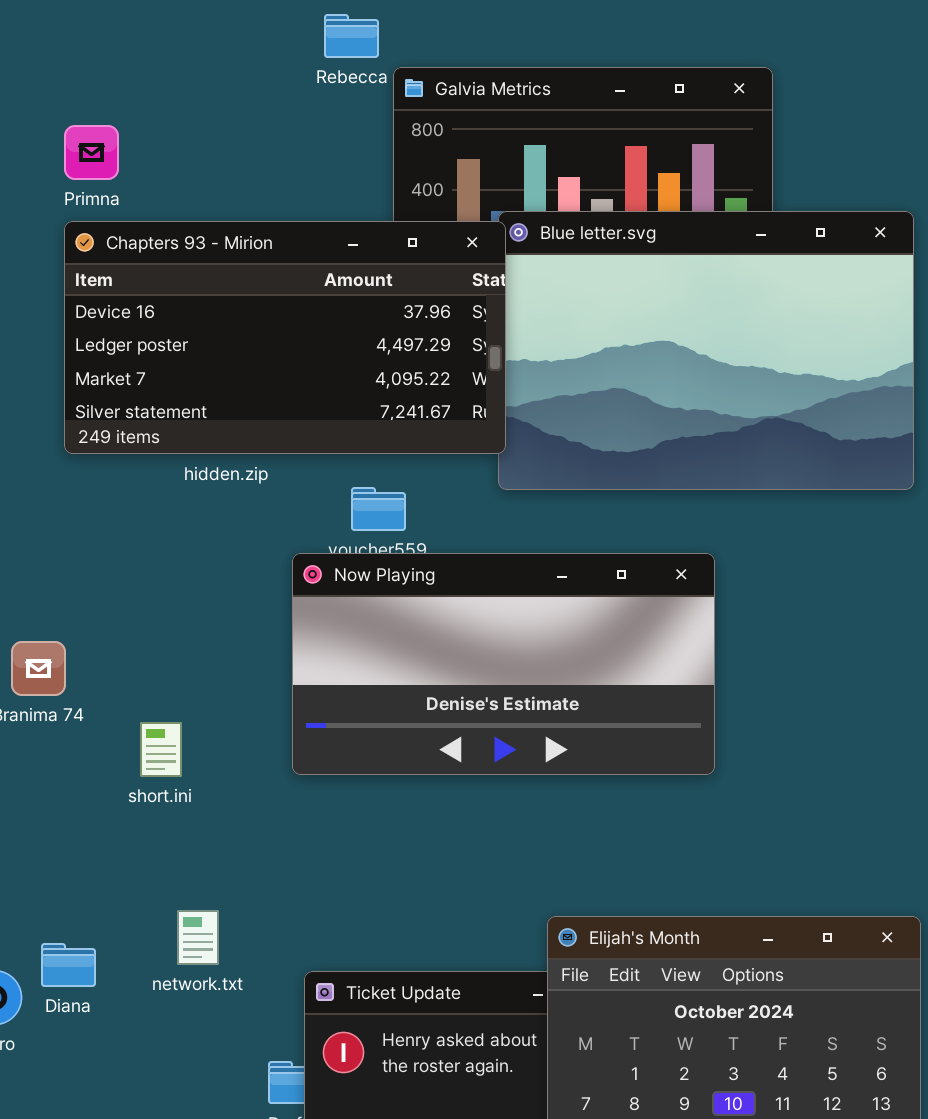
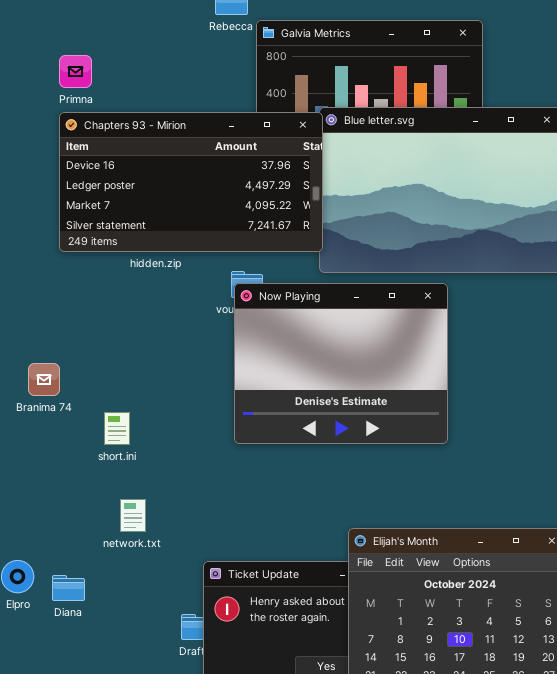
Now Playing: [292,553,715,775] -> [234,283,448,444], resized
network.txt: [177,910,219,965] -> [120,499,146,532], moved
Diana: [41,943,96,987] -> [52,575,85,601], moved

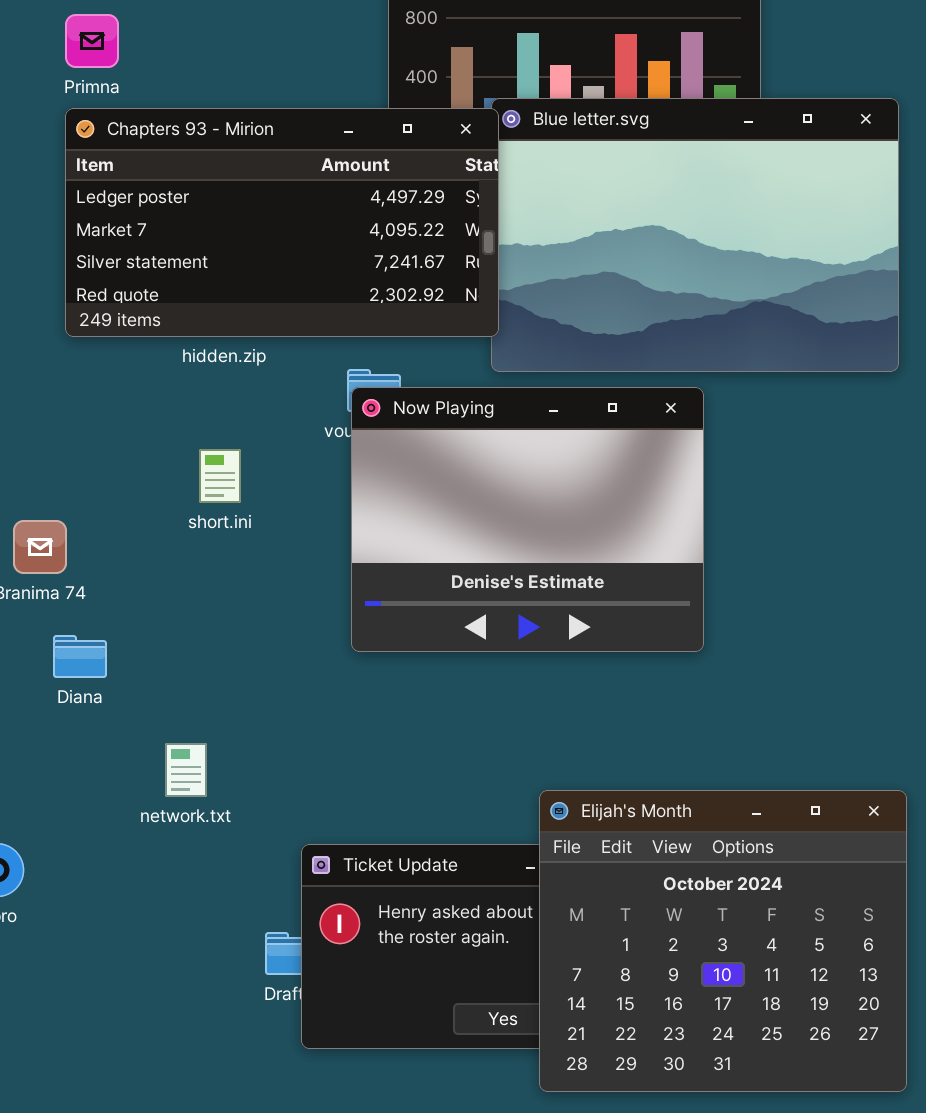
Chapters 93 - Mirion: [59,112,323,252] -> [65,108,499,337], scrolled down 1 row
short.ini: [104,412,130,445] -> [199,449,241,503], moved
Diana: [52,575,85,601] -> [53,635,107,678], moved

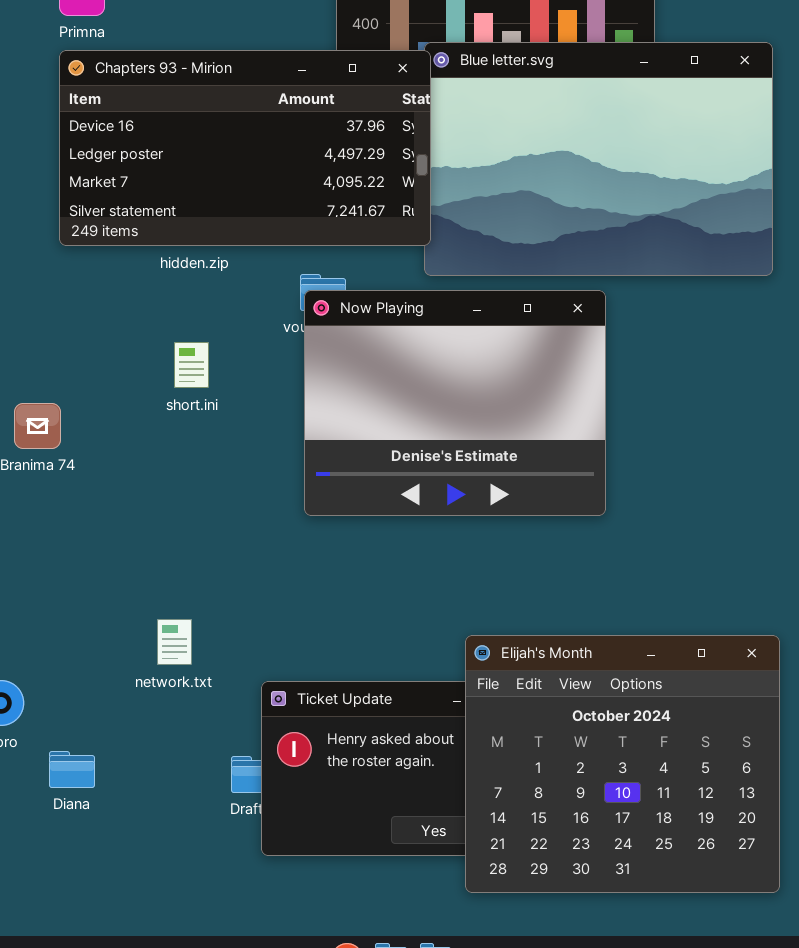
Chapters 93 - Mirion: [65,108,499,337] -> [59,50,431,246], scrolled up 1 row
Diana: [53,635,107,678] -> [49,751,95,788], moved
network.txt: [165,743,207,797] -> [157,619,192,665], moved

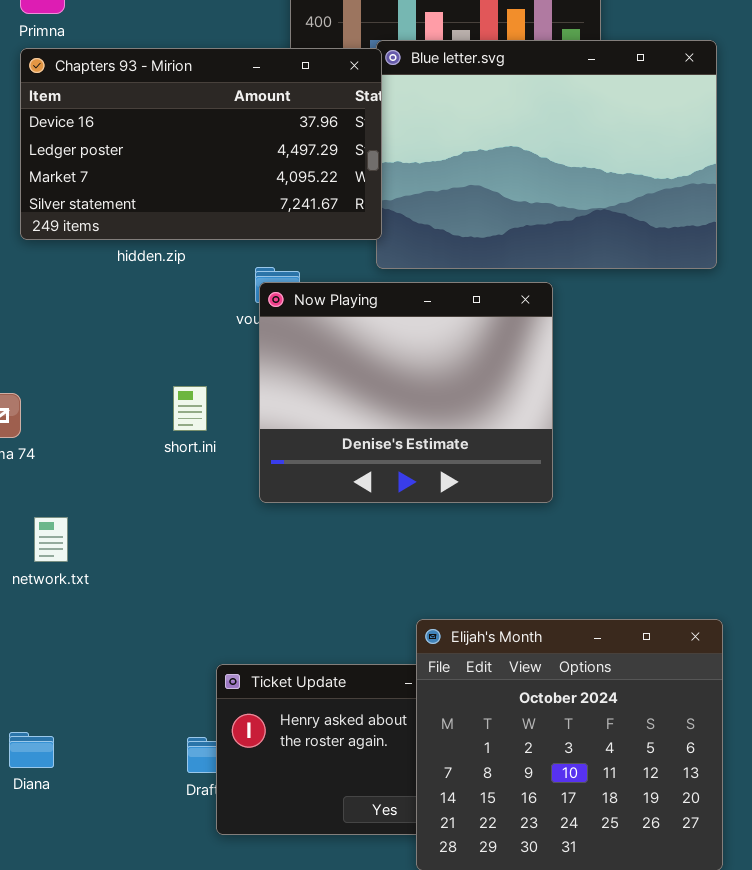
short.ini: [174,342,209,388] -> [173,386,207,431], moved
network.txt: [157,619,192,665] -> [34,517,68,562], moved

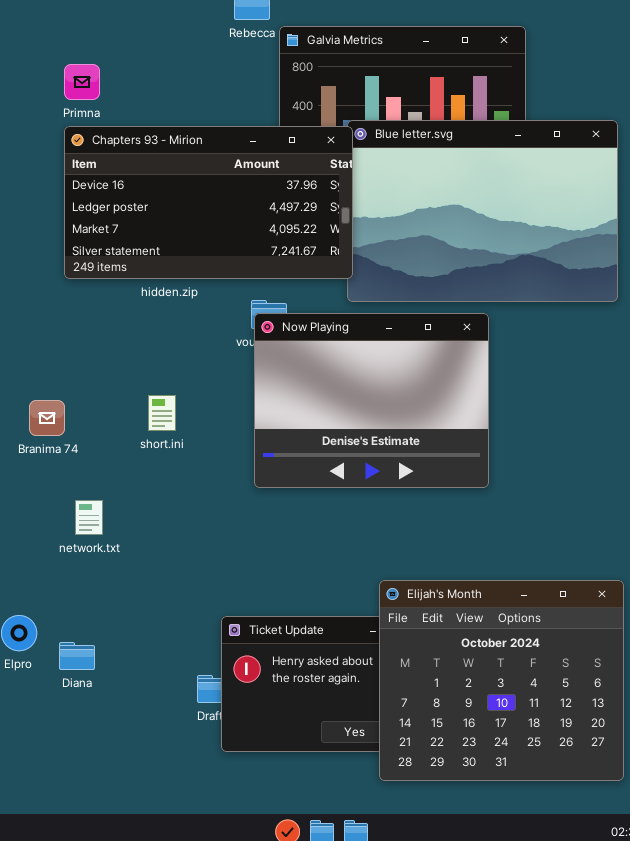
short.ini: [173,386,207,431] -> [148,395,176,431], moved
Diana: [9,732,54,768] -> [59,642,95,670], moved

